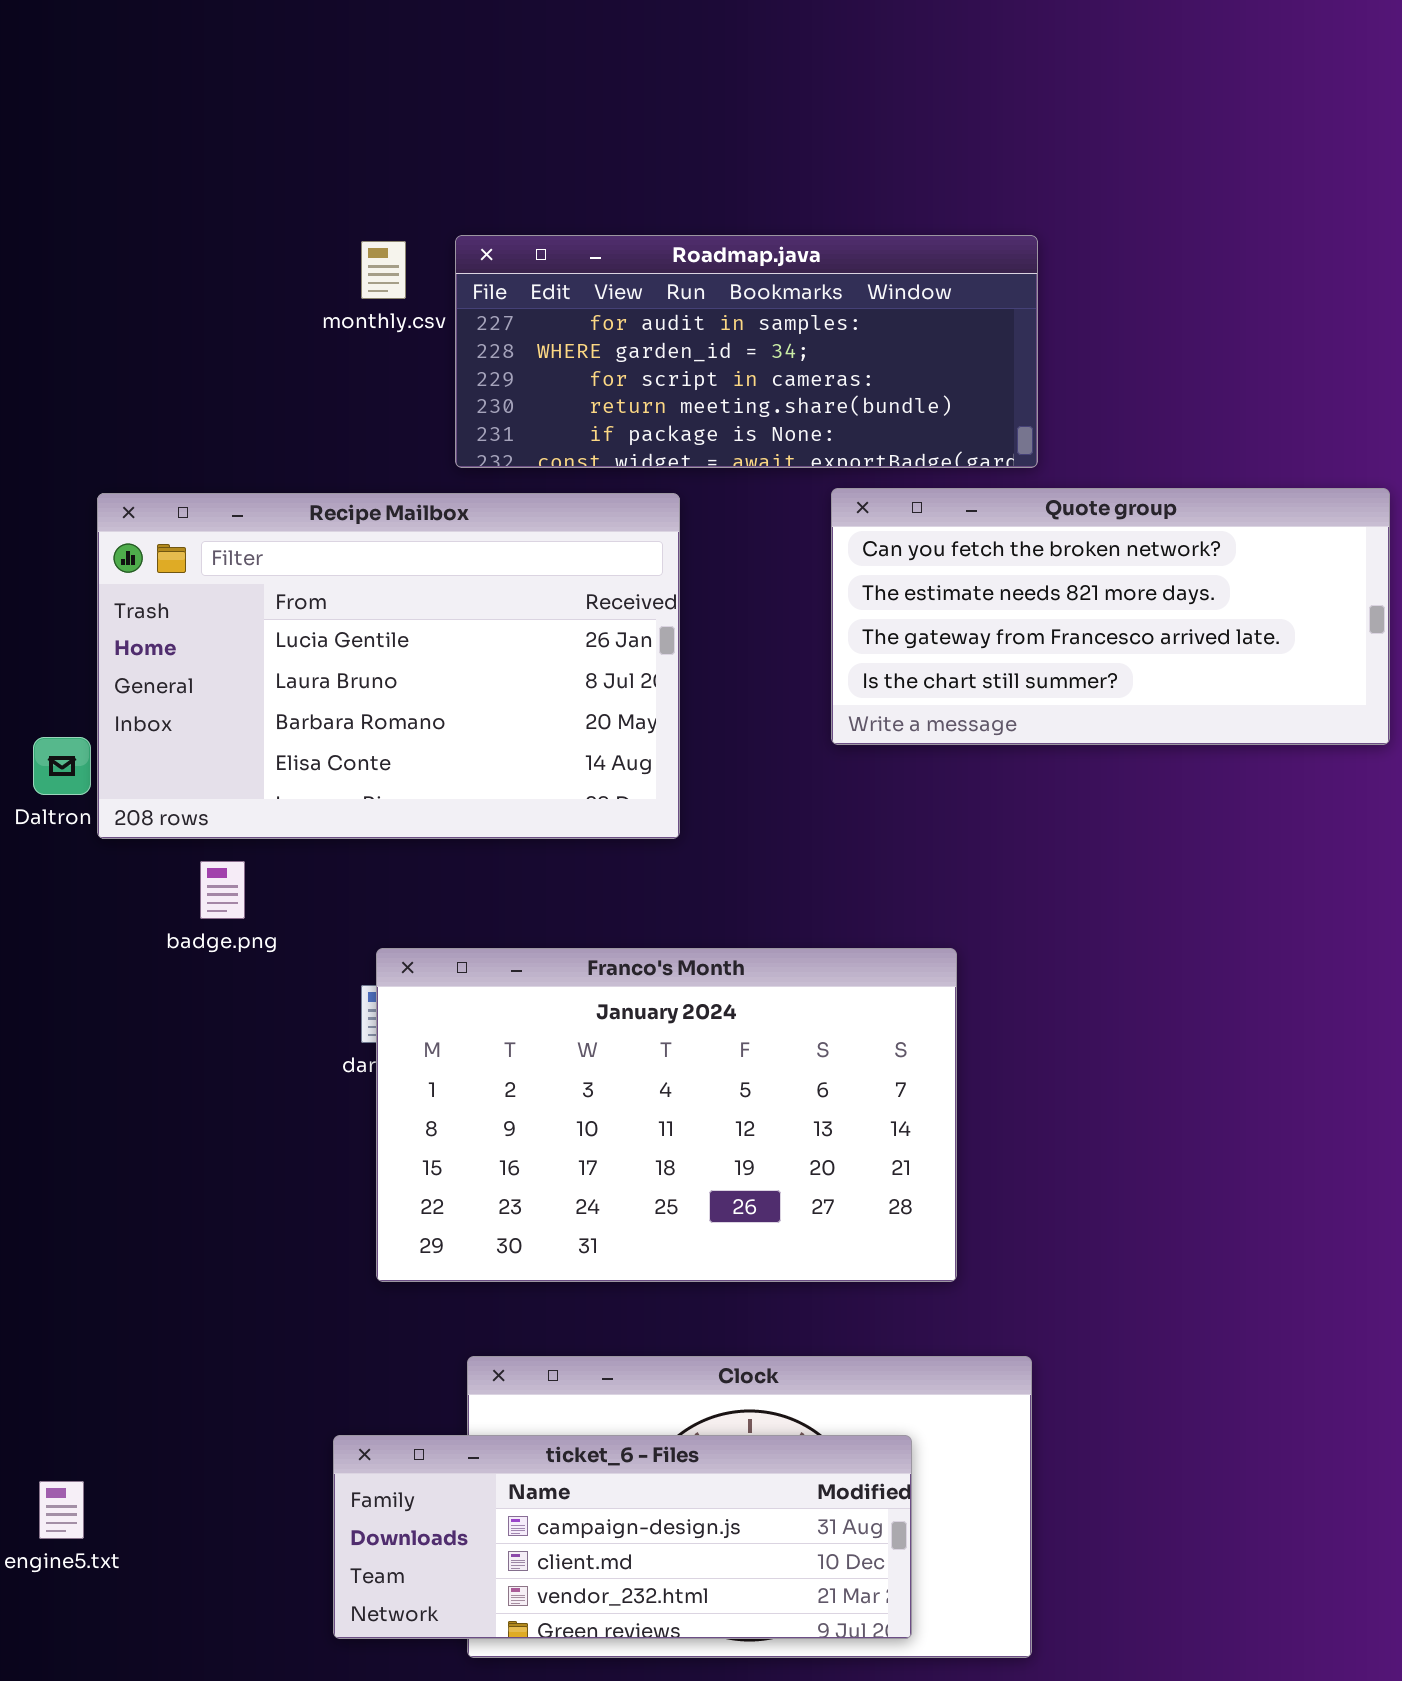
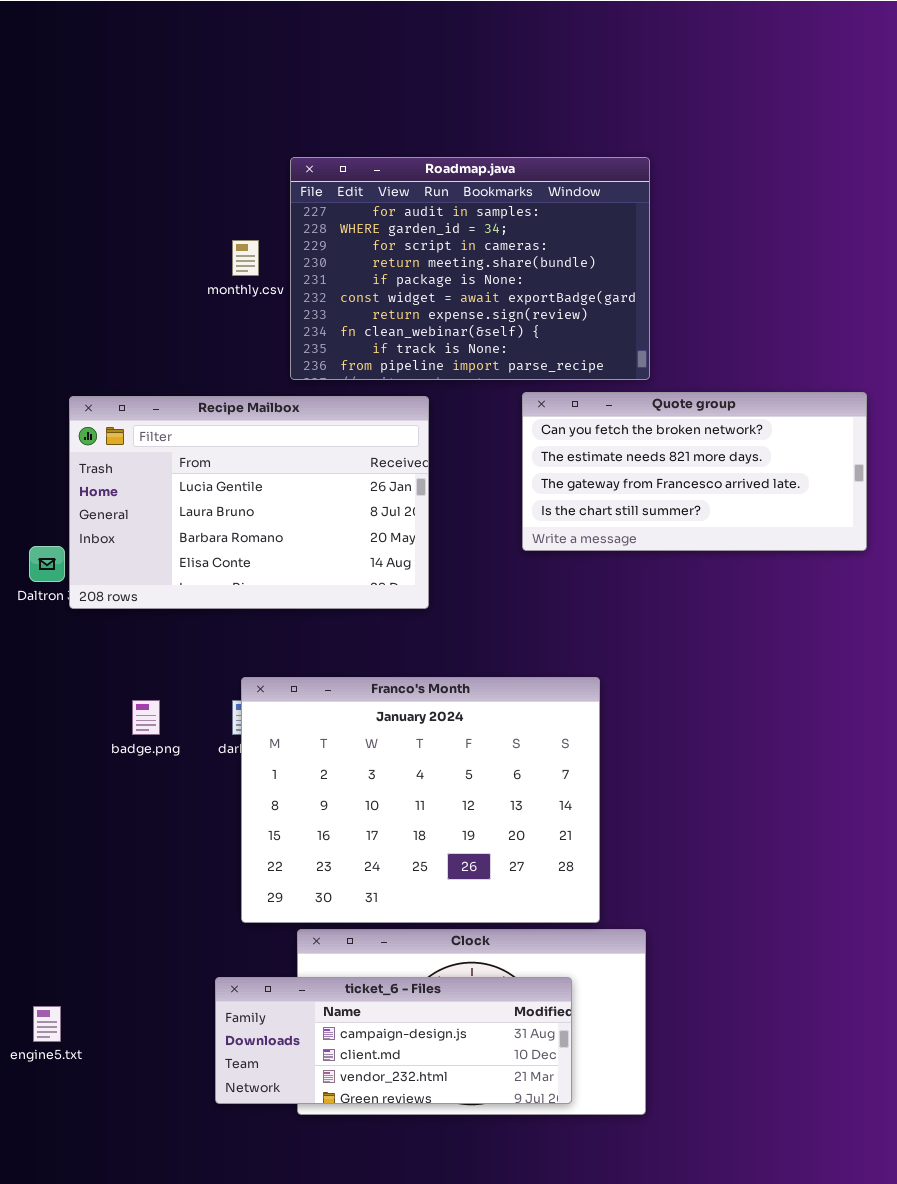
Roadmap.java: [455,235,1038,468] -> [290,157,650,380], resized
badge.png: [200,861,245,919] -> [132,700,160,735], moved
Franco's Month: [376,948,957,1282] -> [241,677,600,923], resized

